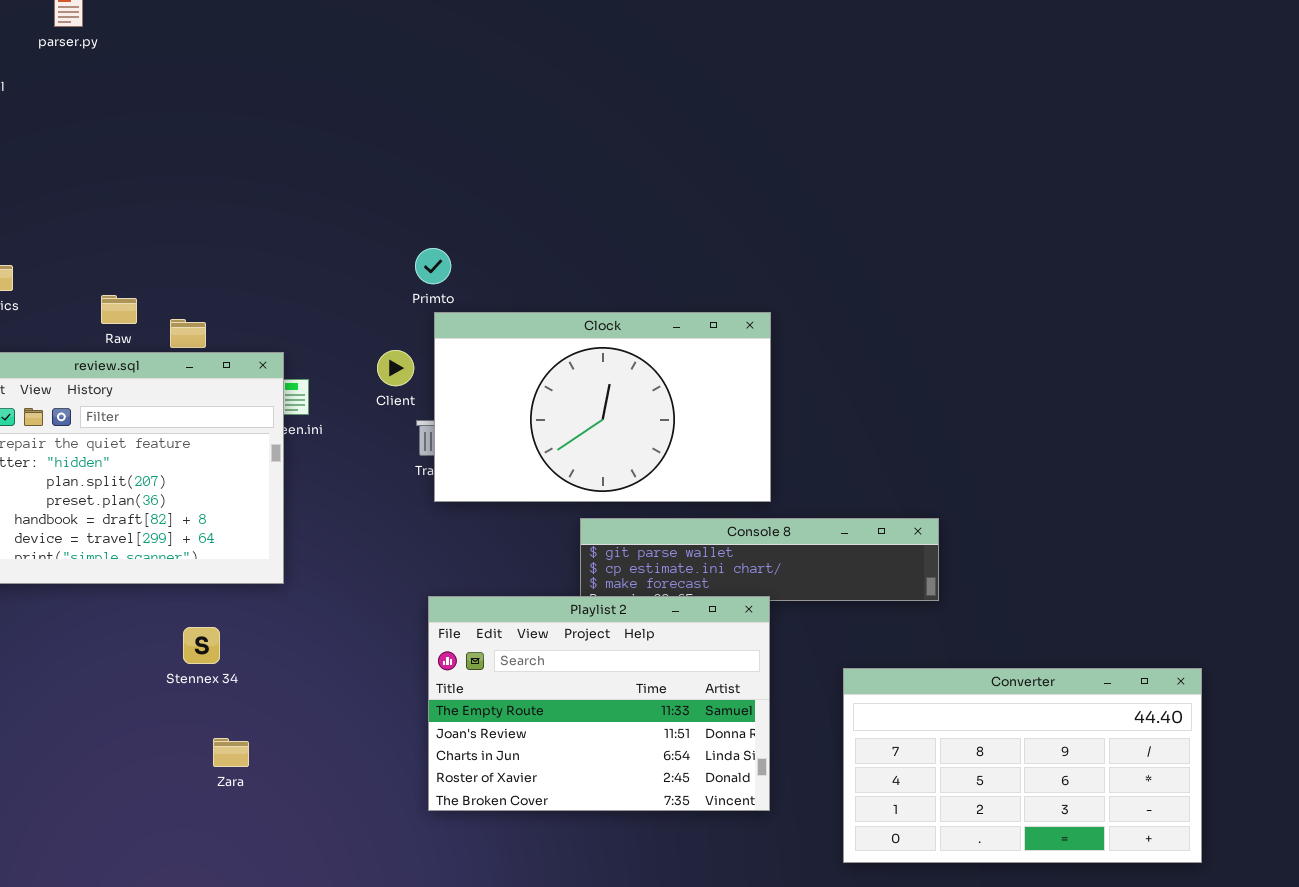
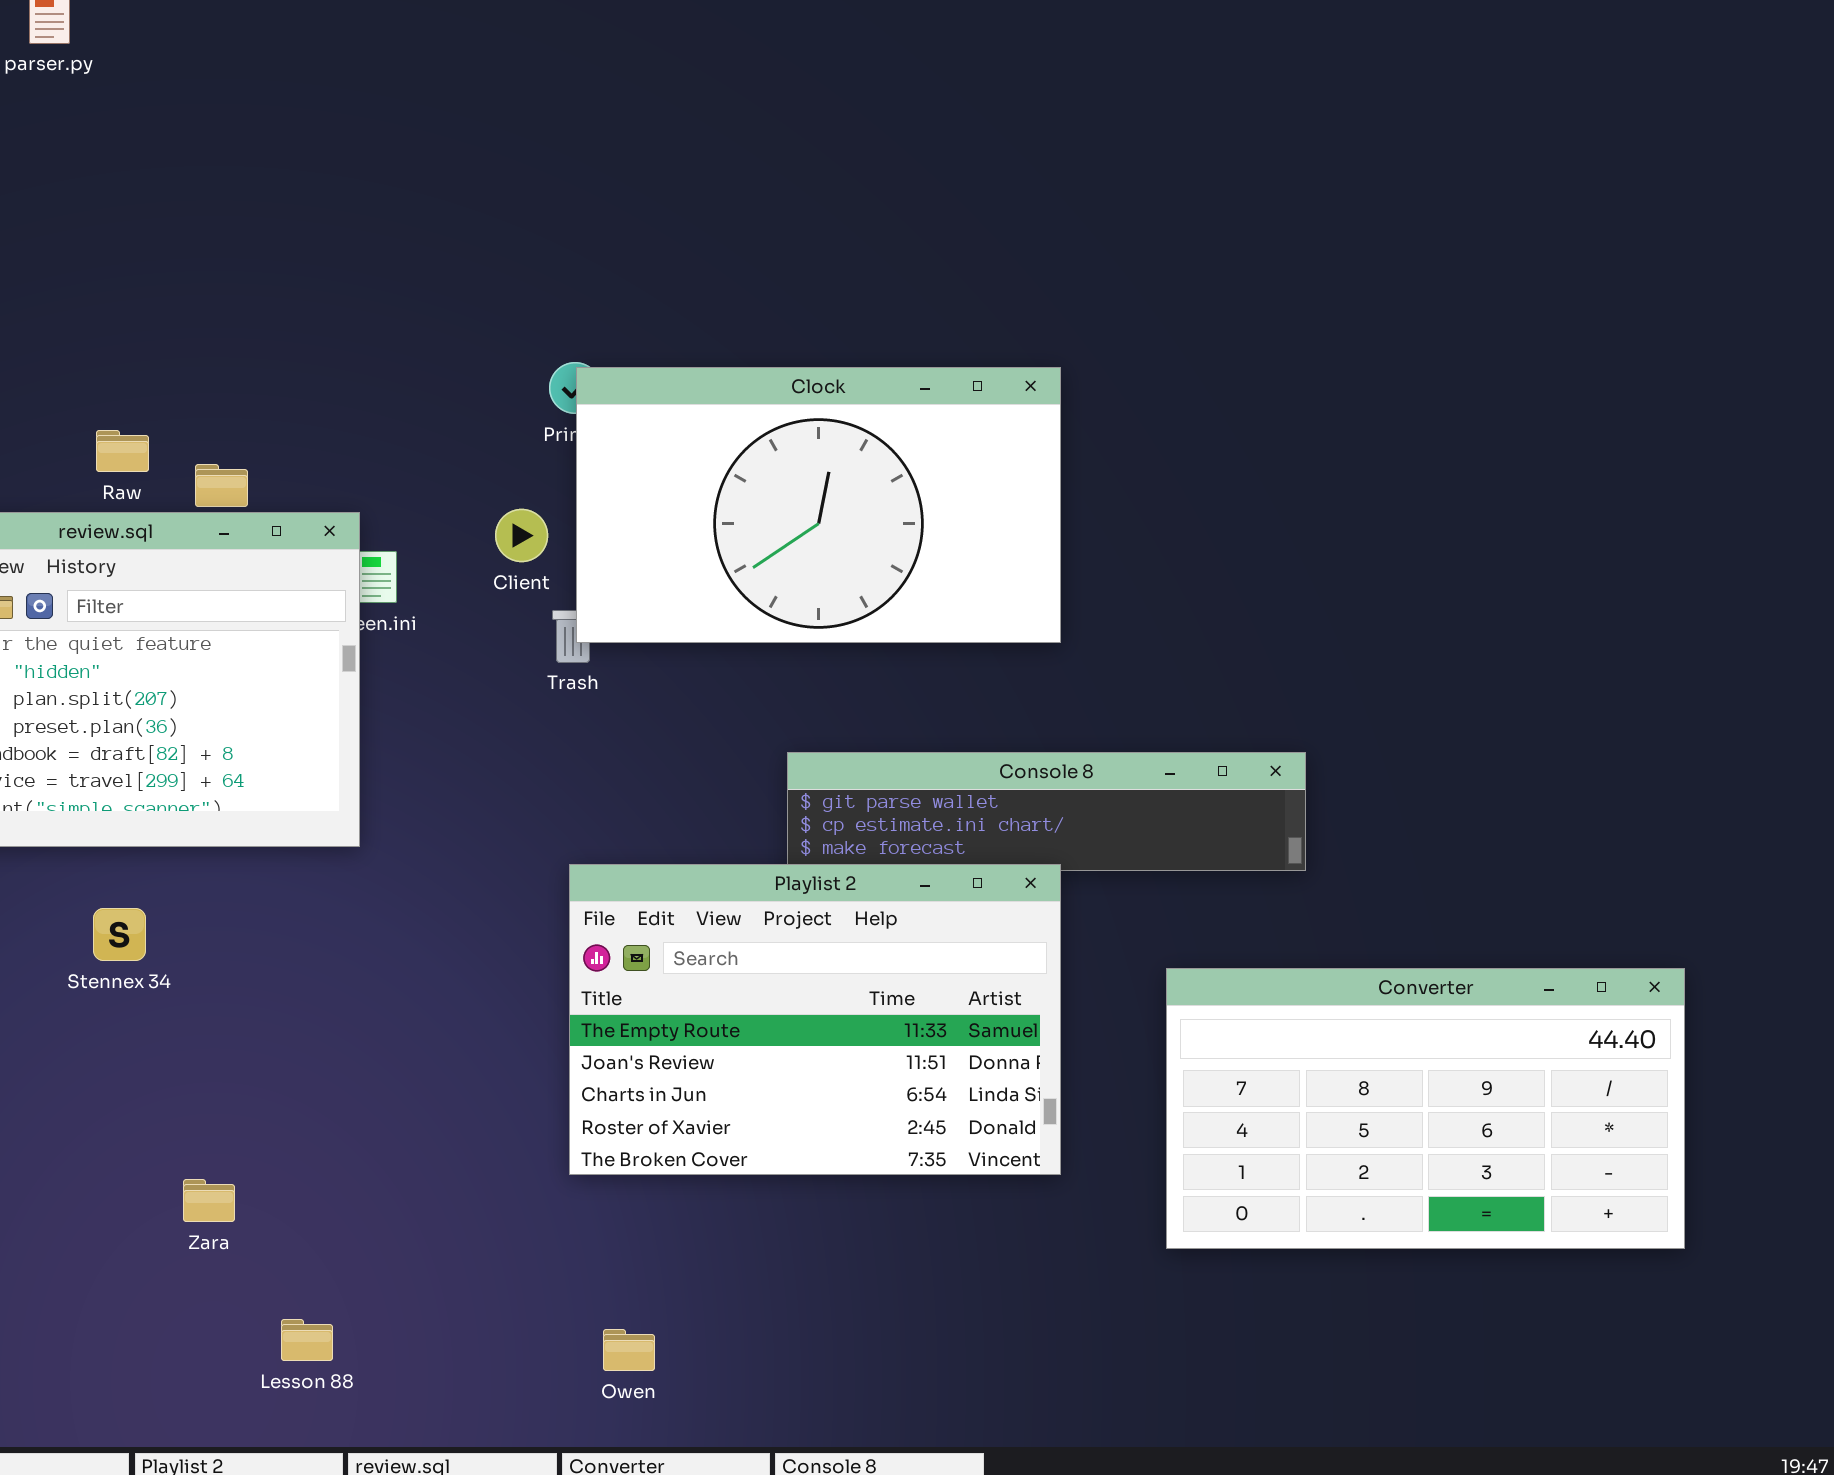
Clock: [434,312,771,502] -> [576,367,1061,643], moved
Stennex 34: [183,627,220,664] -> [93,908,146,961], moved
Zara: [213,738,249,767] -> [183,1179,235,1222], moved

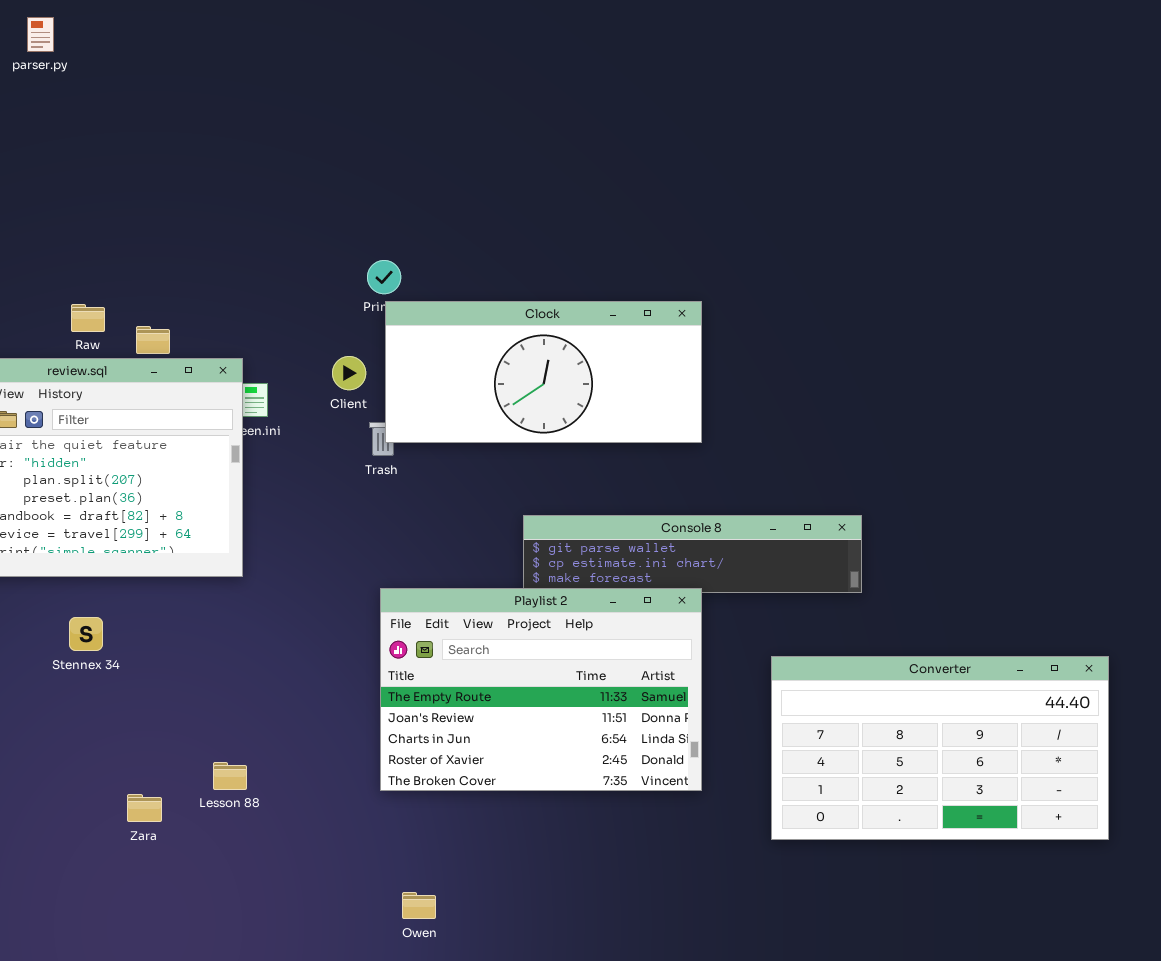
Clock: [576,367,1061,643] -> [385,301,702,443], resized
Lesson 88: [281,1319,333,1361] -> [213,762,247,790], moved

